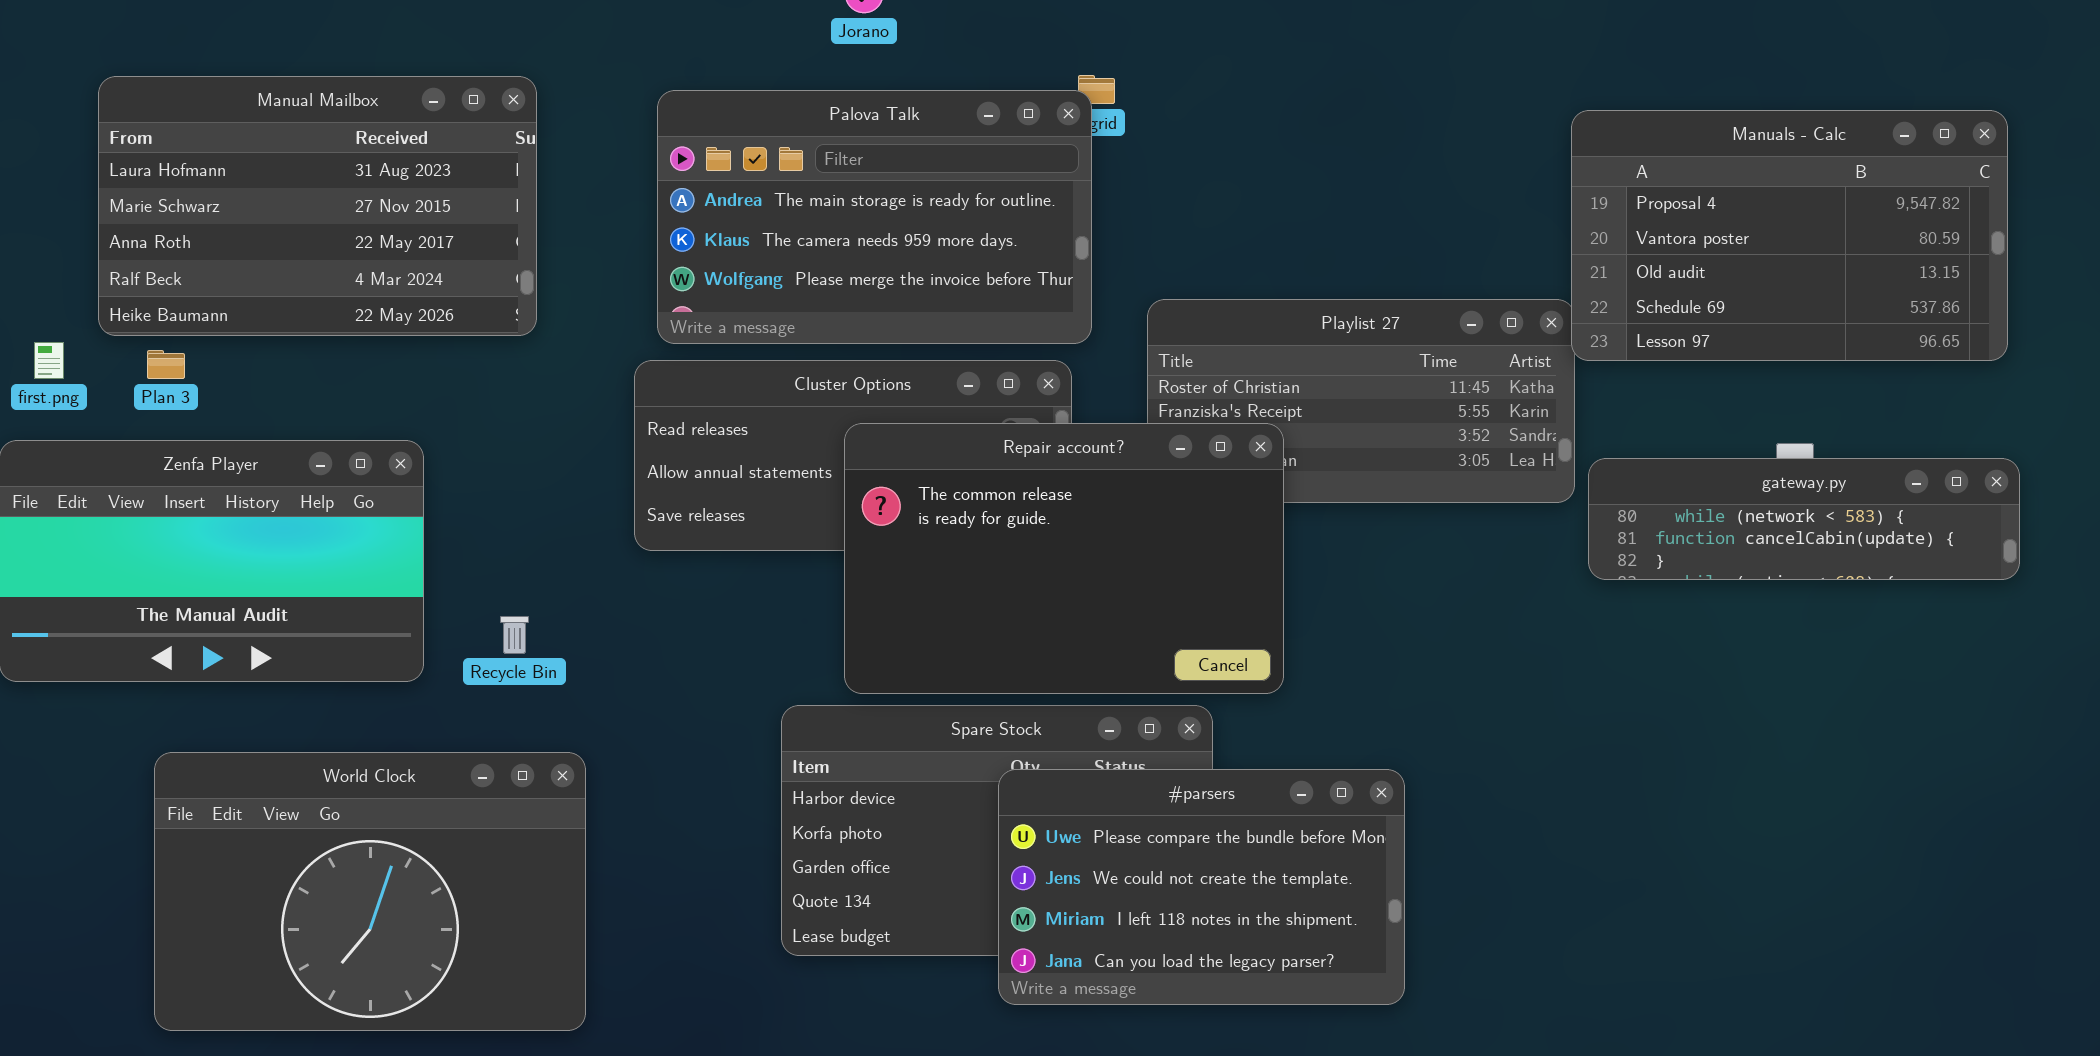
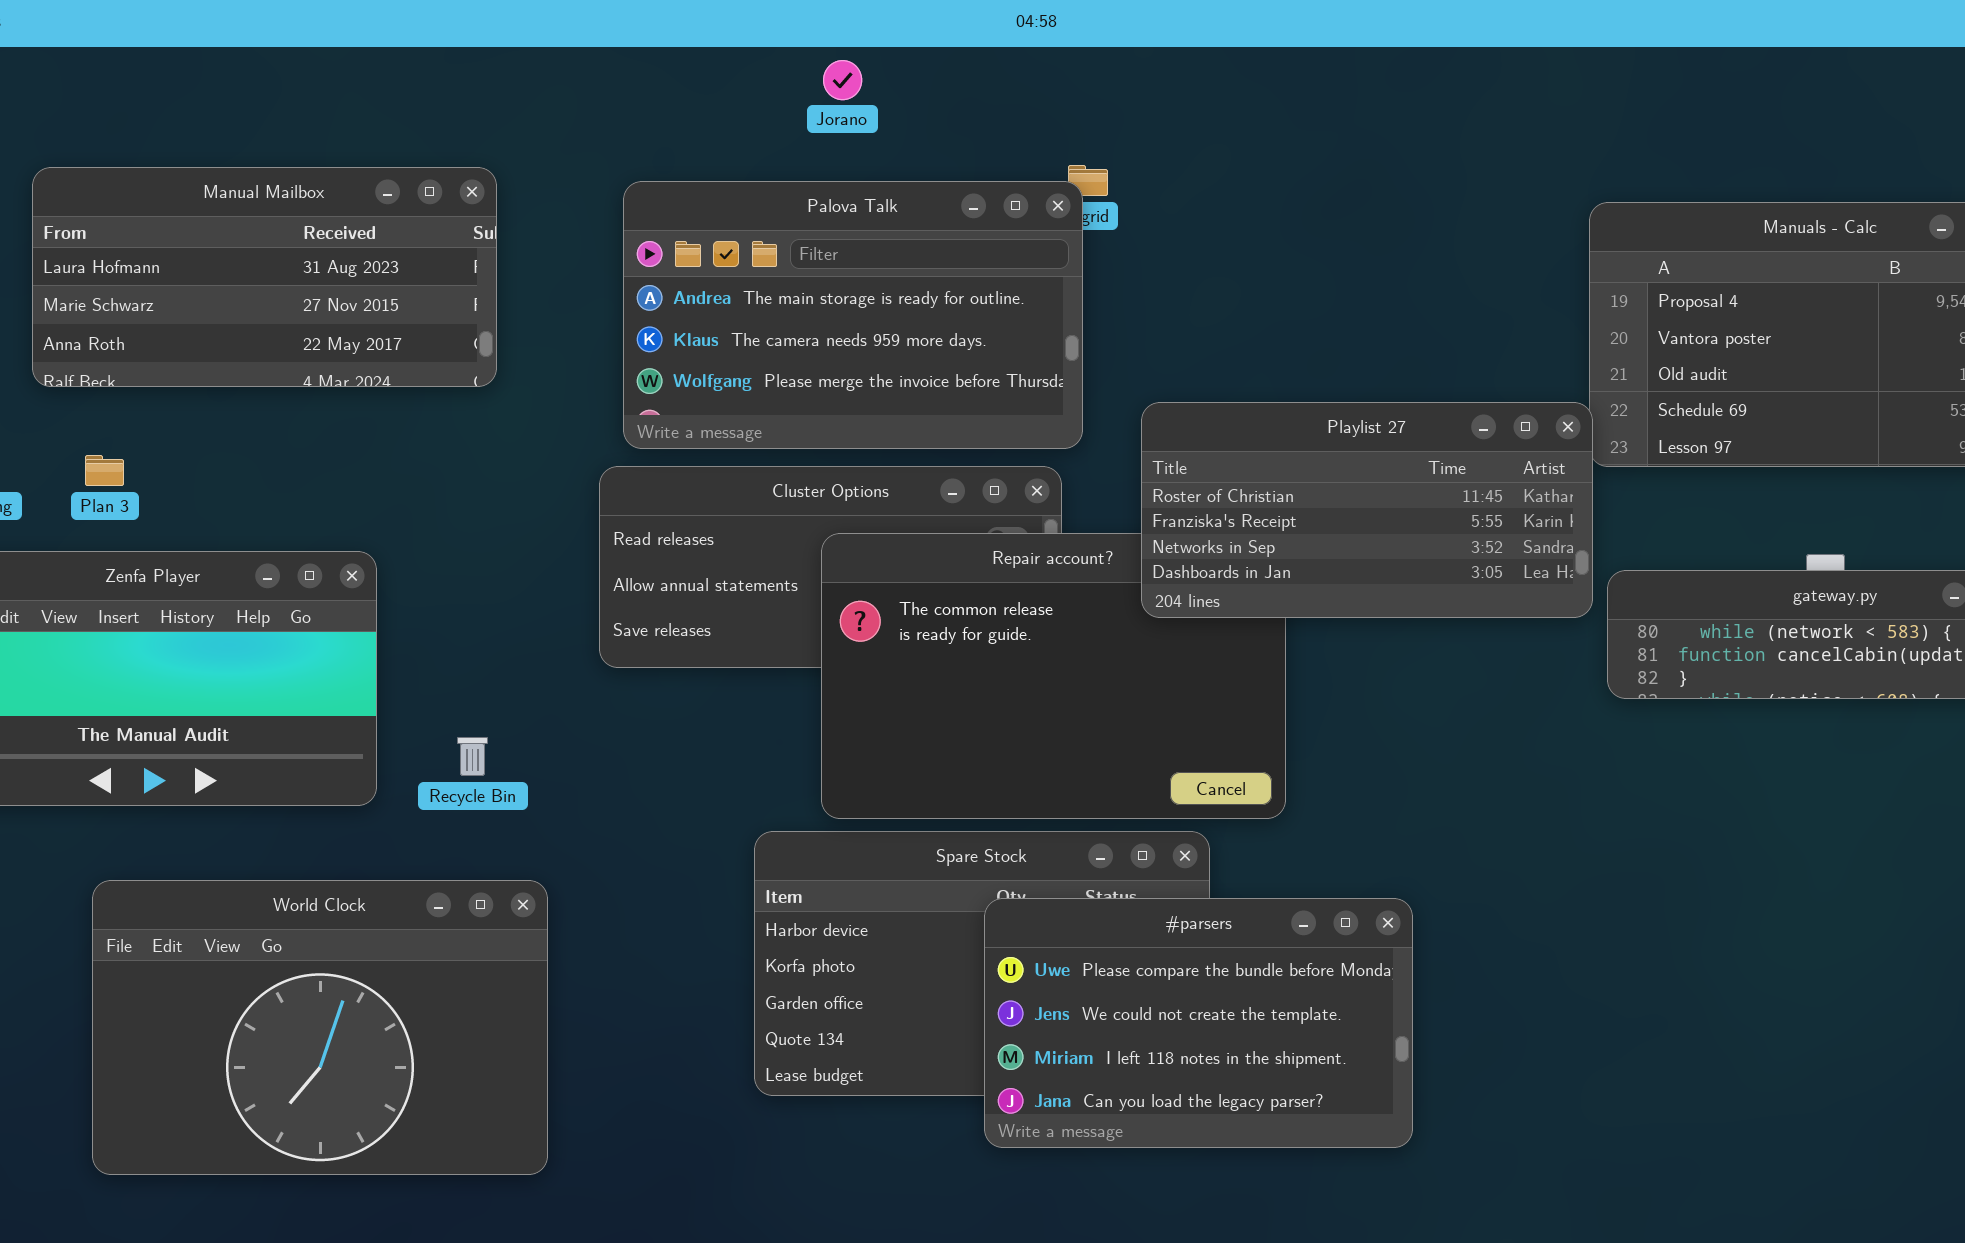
Manual Mailbox: [98,76,537,336] -> [32,167,497,387], resized
Playlist 27: [1147,299,1575,503] -> [1141,402,1593,618], raised

